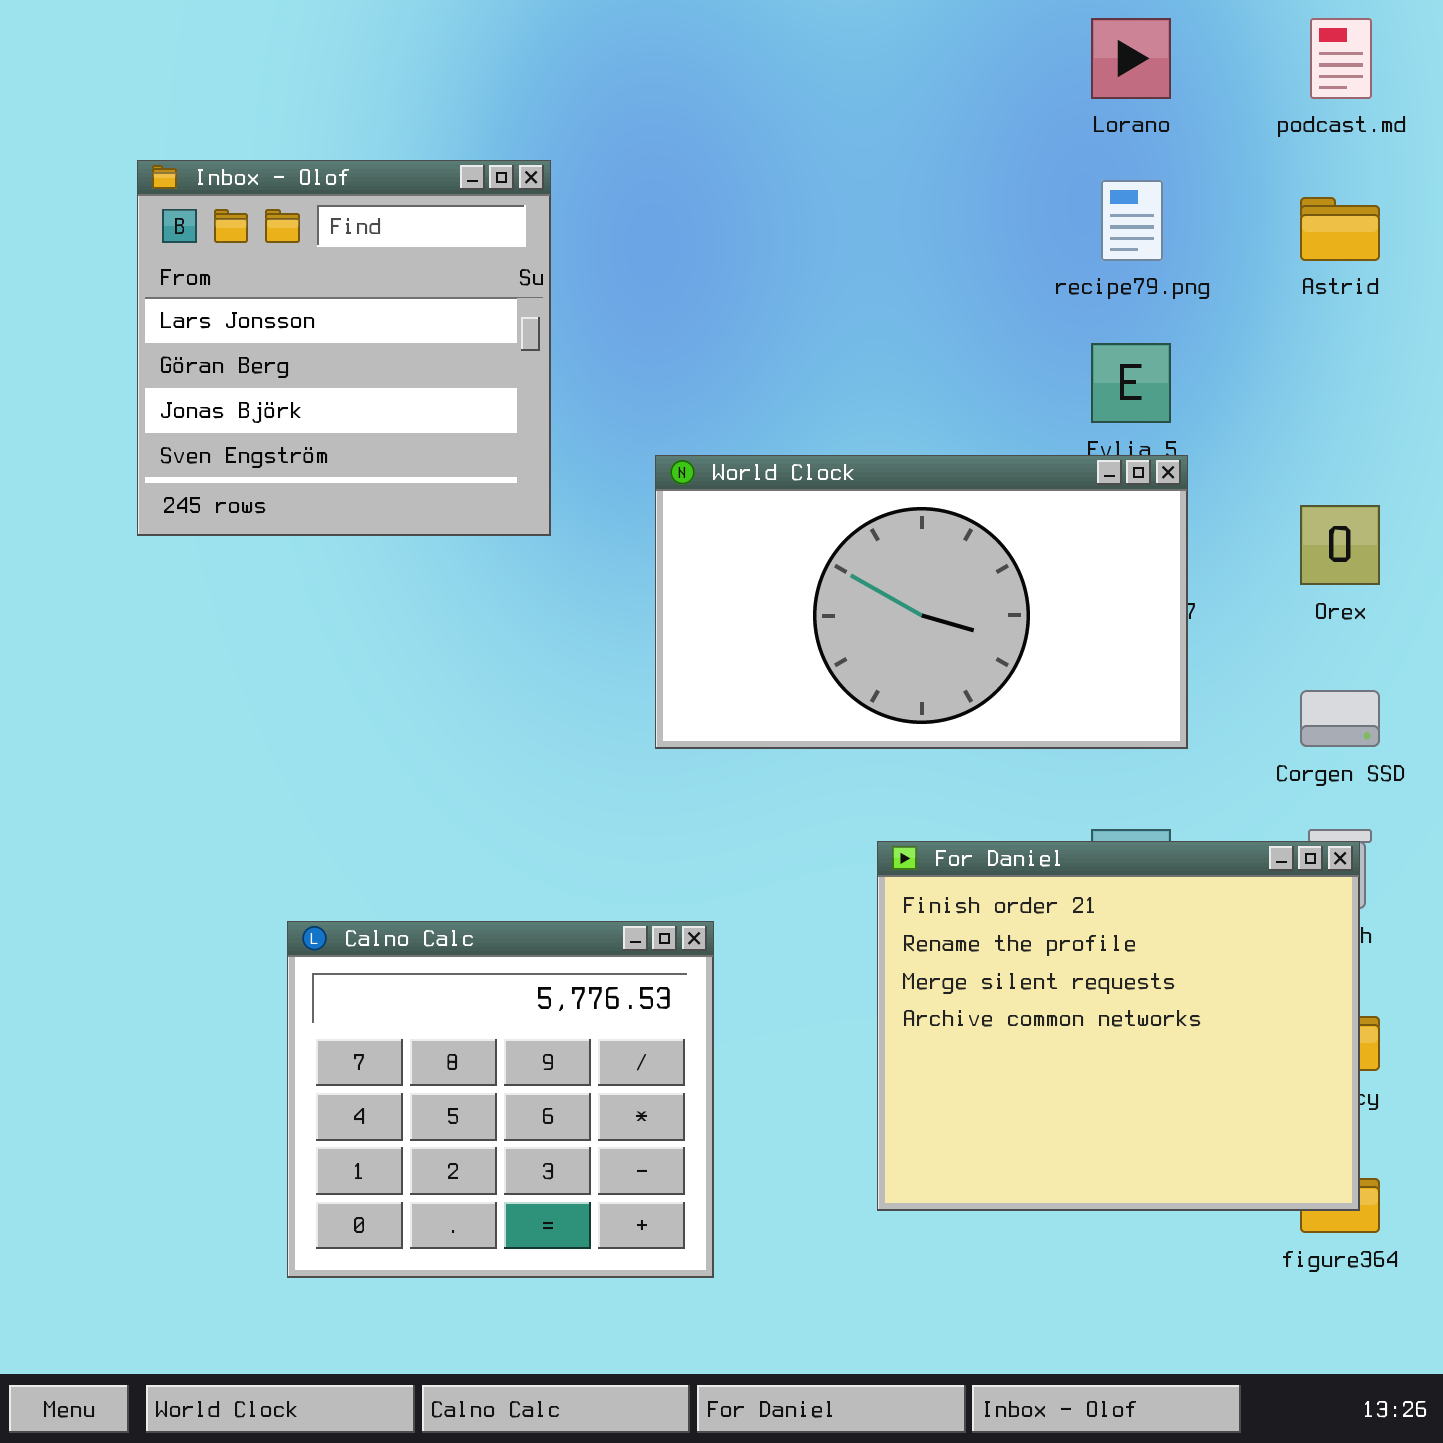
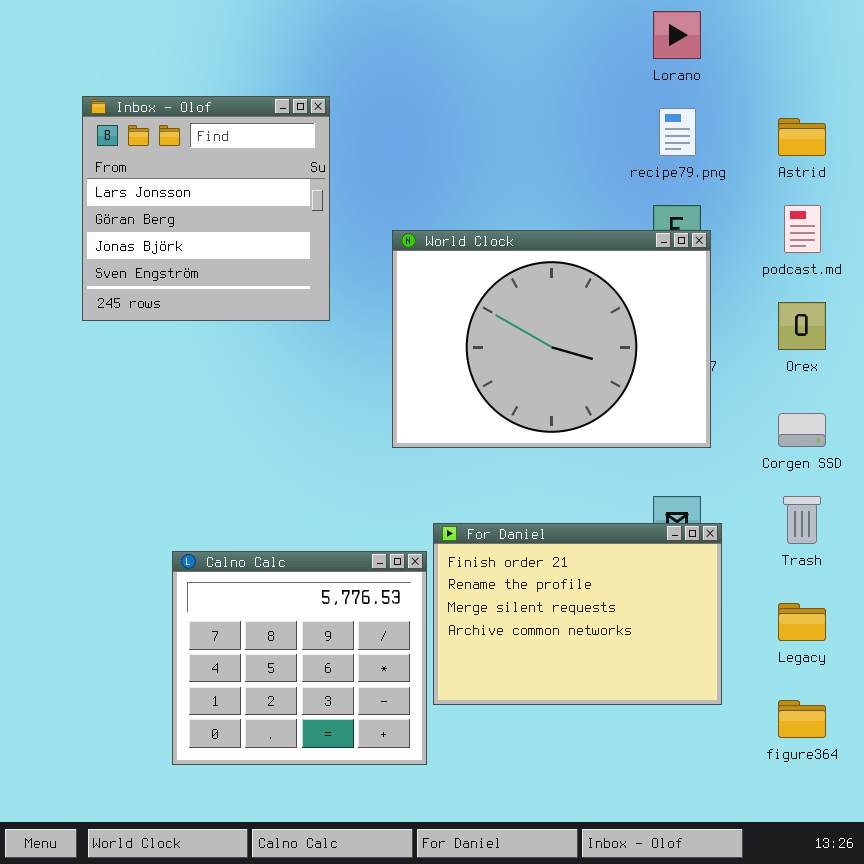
podcast.md: [1310,18,1372,99] -> [784,205,821,253], moved
World Clock: [655,455,1188,749] -> [392,230,711,448], resized
For Daniel: [877,841,1360,1211] -> [433,523,722,705], moved, resized

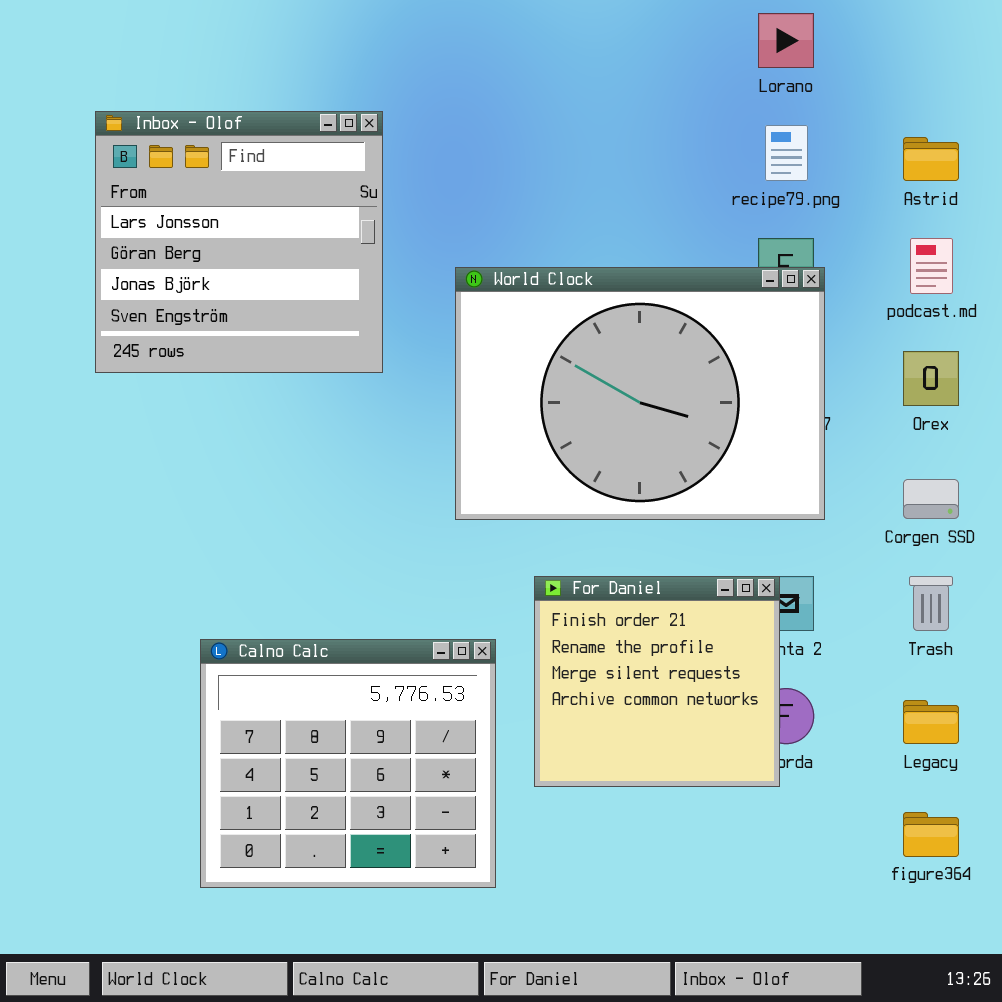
For Daniel: [433,523,722,705] -> [534,576,780,787], moved, resized

